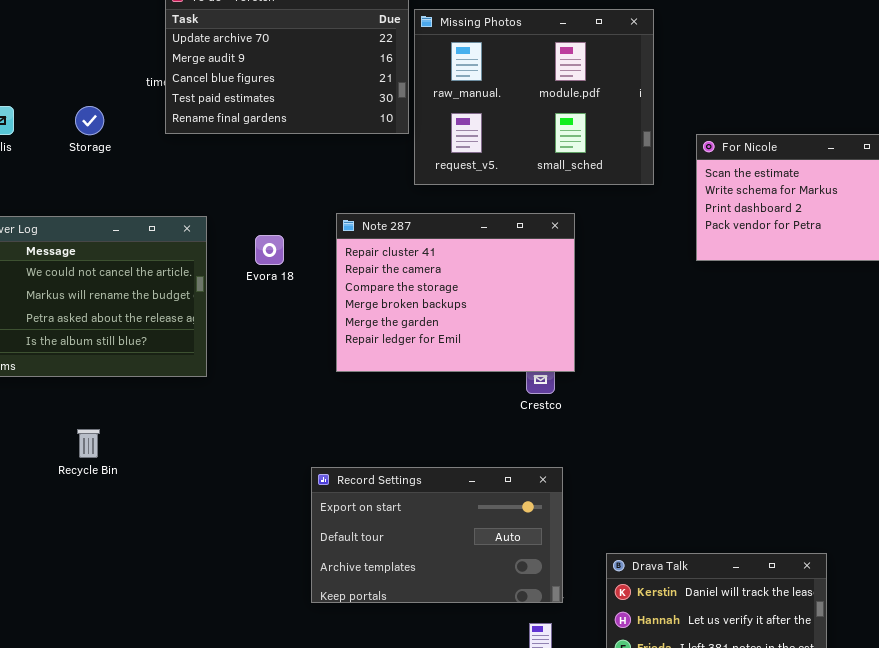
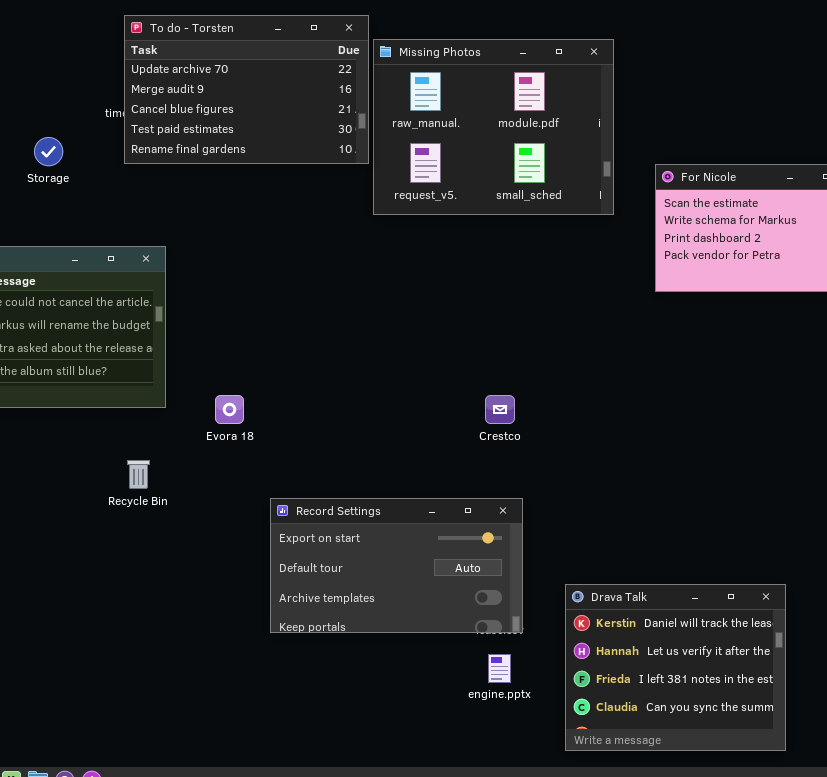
Note 287: [336,213,575,372] -> none, closed
Evora 18: [255,235,284,265] -> [215,395,244,424], moved
Recycle Bin: [77,429,100,458] -> [127,460,150,489], moved

